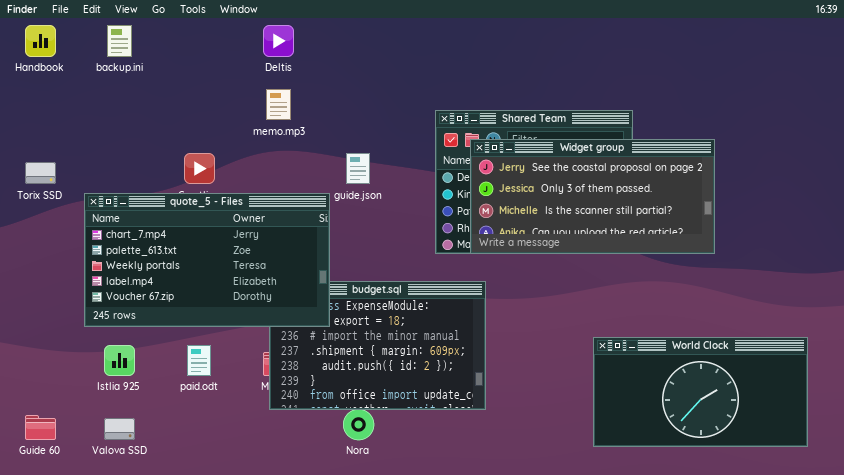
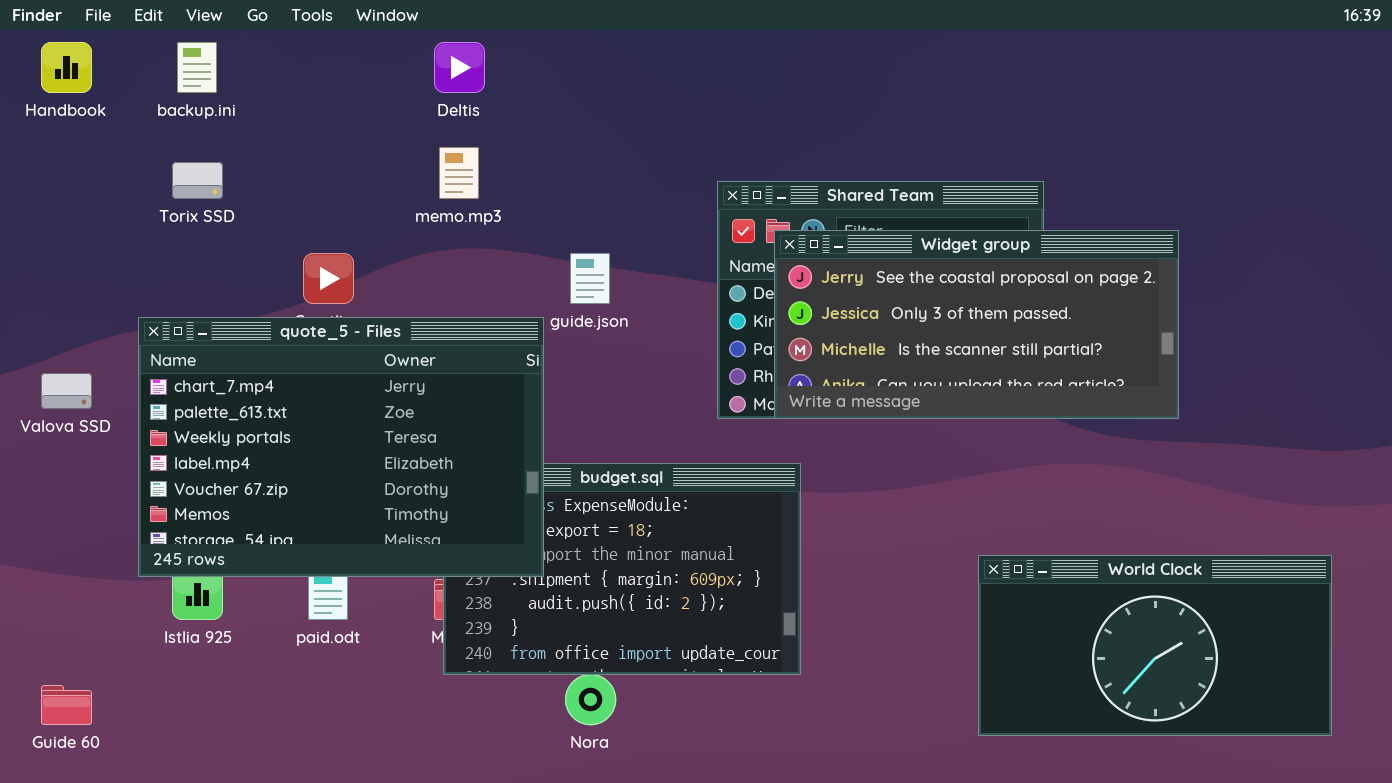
Torix SSD: [25,162,56,184] -> [172,162,223,199], moved
quote_5 - Files: [84,193,330,327] -> [138,317,544,577], resized
Valova SSD: [104,418,135,440] -> [41,373,92,409], moved

